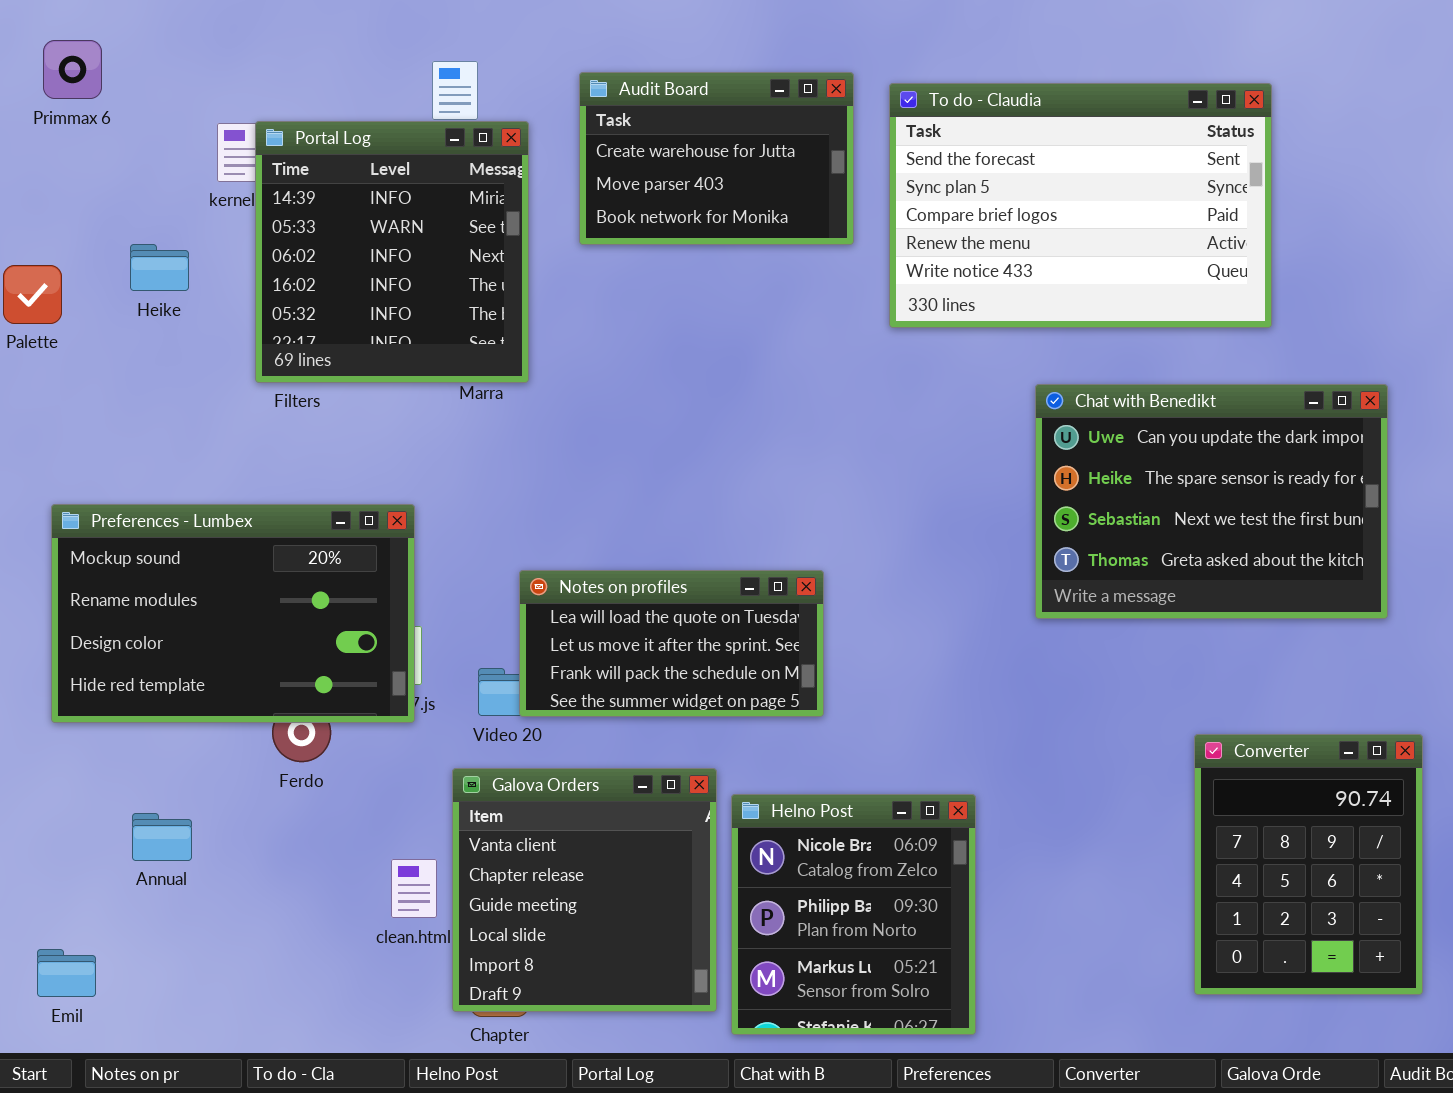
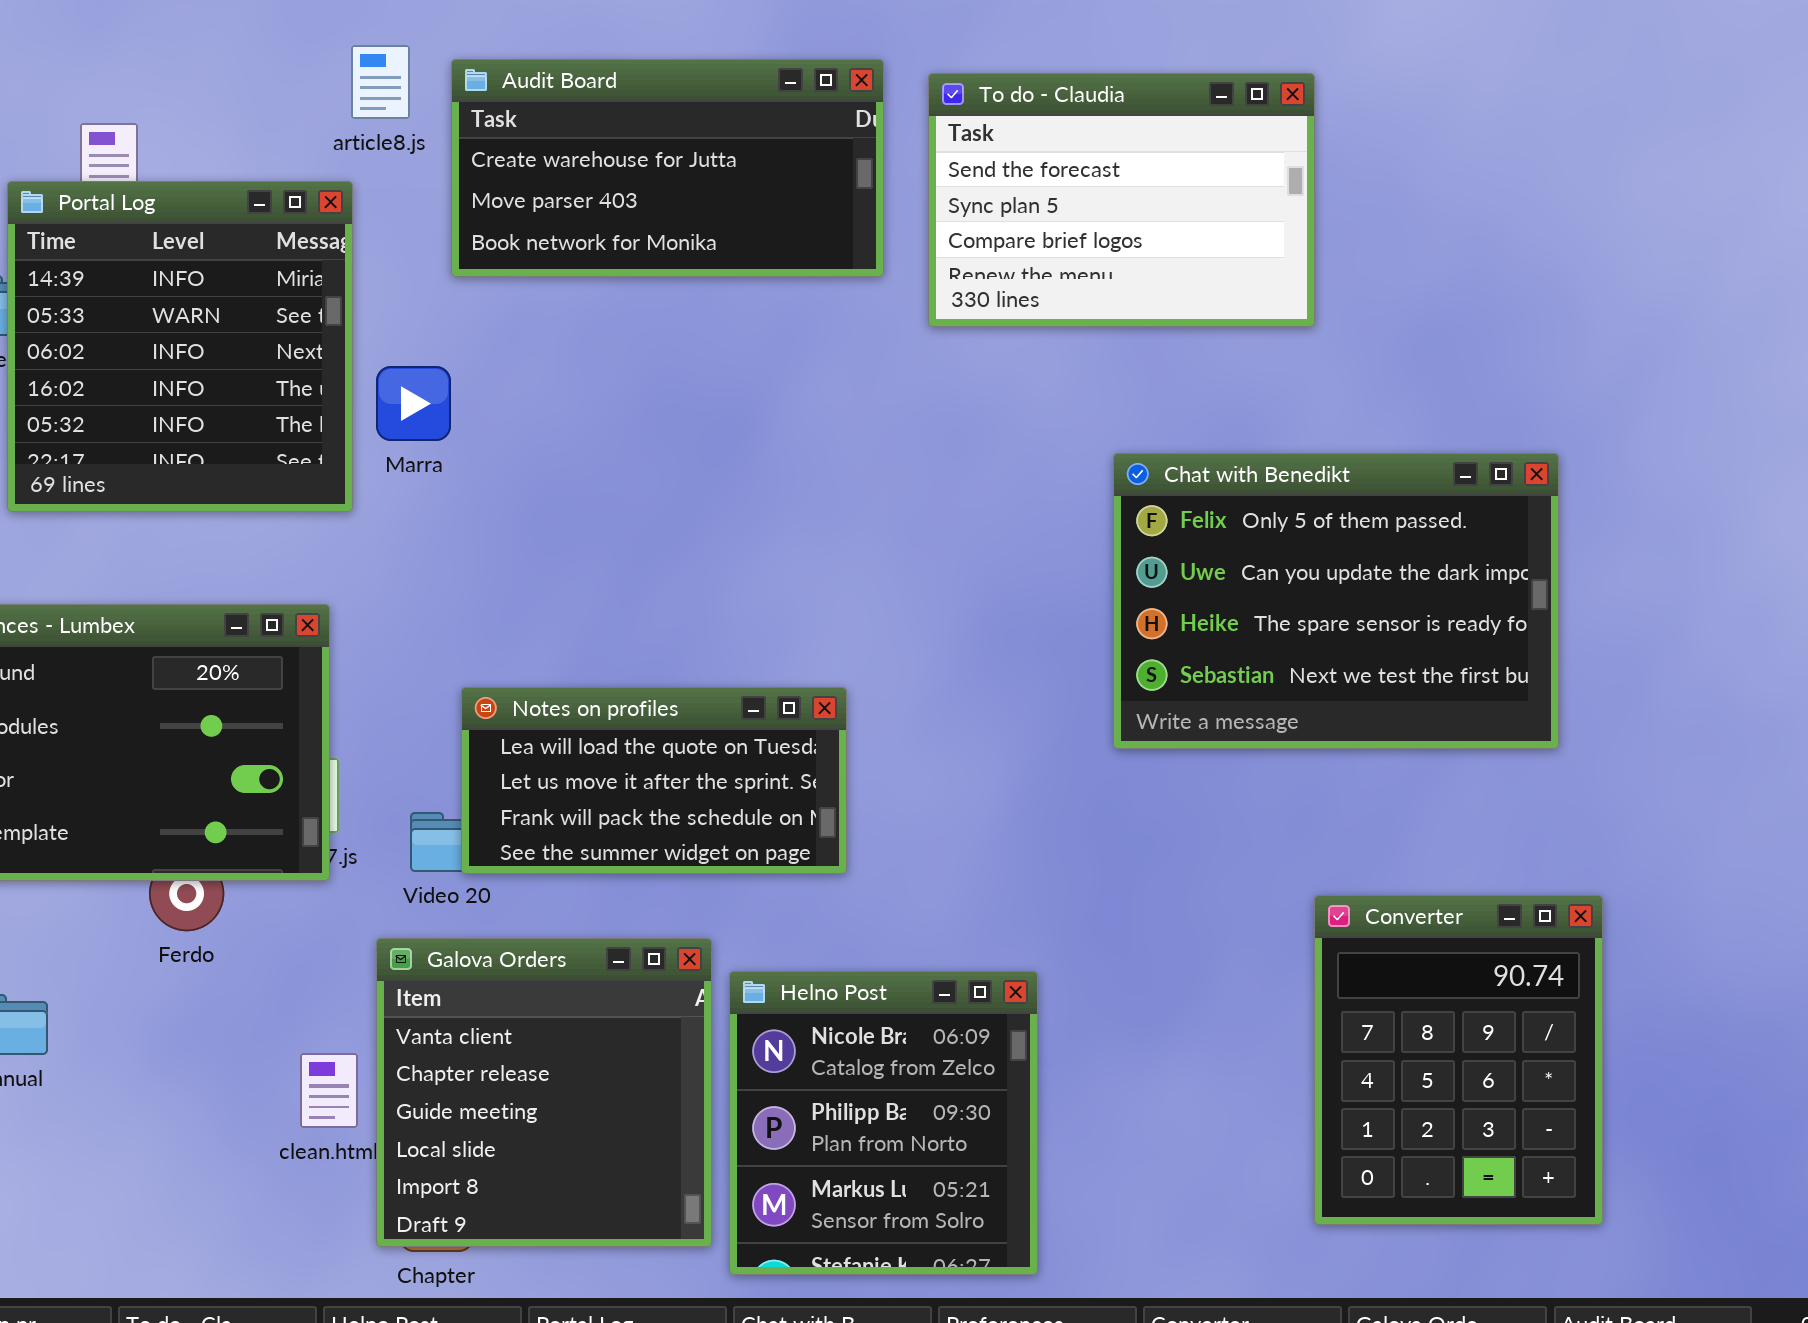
Audit Board: [579,72,854,245] -> [451,59,884,277], resized
To do - Claudia: [889,83,1272,328] -> [928,73,1315,327], resized
Portal Log: [255,121,529,383] -> [7,181,353,512], moved
Chat with Benedikt: [1035,384,1388,619] -> [1113,453,1559,749], scrolled up 1 row

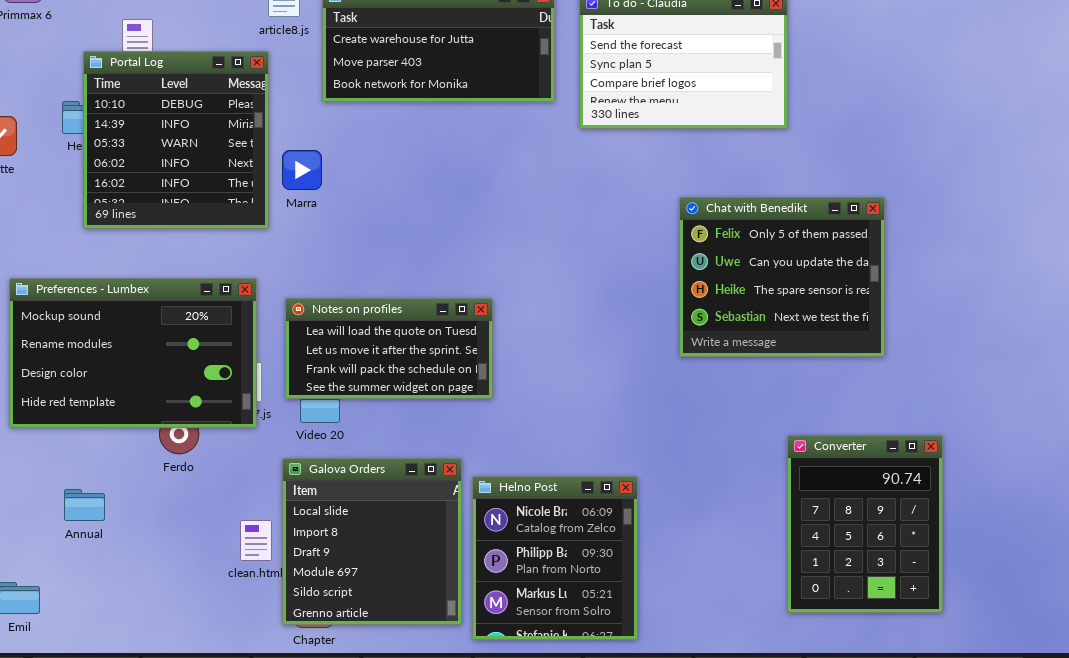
Portal Log: [7,181,353,512] -> [83,51,269,229], scrolled up 1 row
Chat with Benedikt: [1113,453,1559,749] -> [679,197,885,357], resized
Notes on profiles: [461,687,847,874] -> [285,298,493,399], moved
Galova Orders: [376,938,712,1247] -> [282,458,462,625], scrolled down 3 rows

